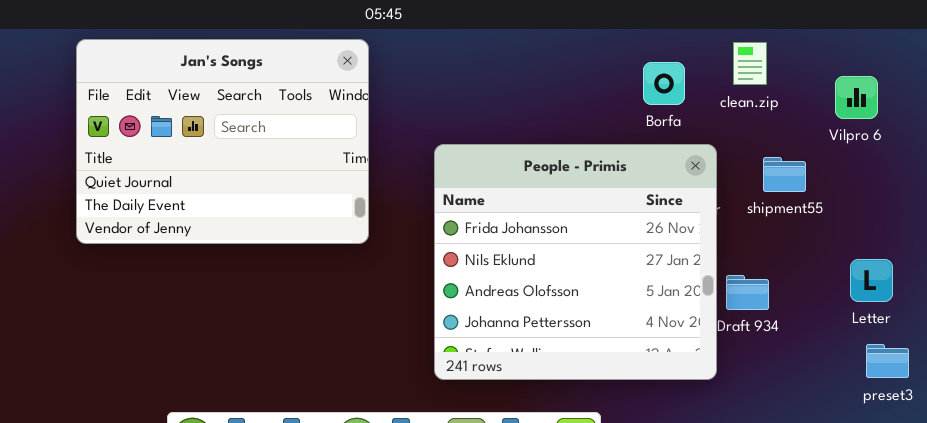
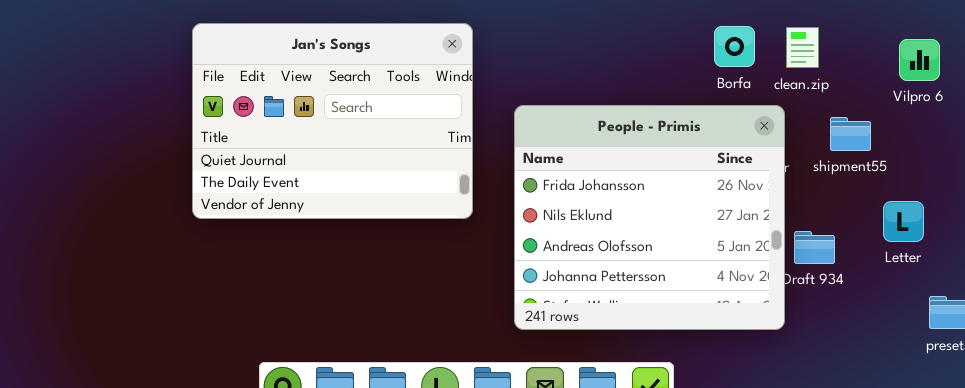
Jan's Songs: [76,39,369,244] -> [192,23,473,219], moved
clean.zip: [733,42,767,85] -> [786,27,819,68], moved
Letter: [850,259,893,302] -> [883,201,924,242], moved

